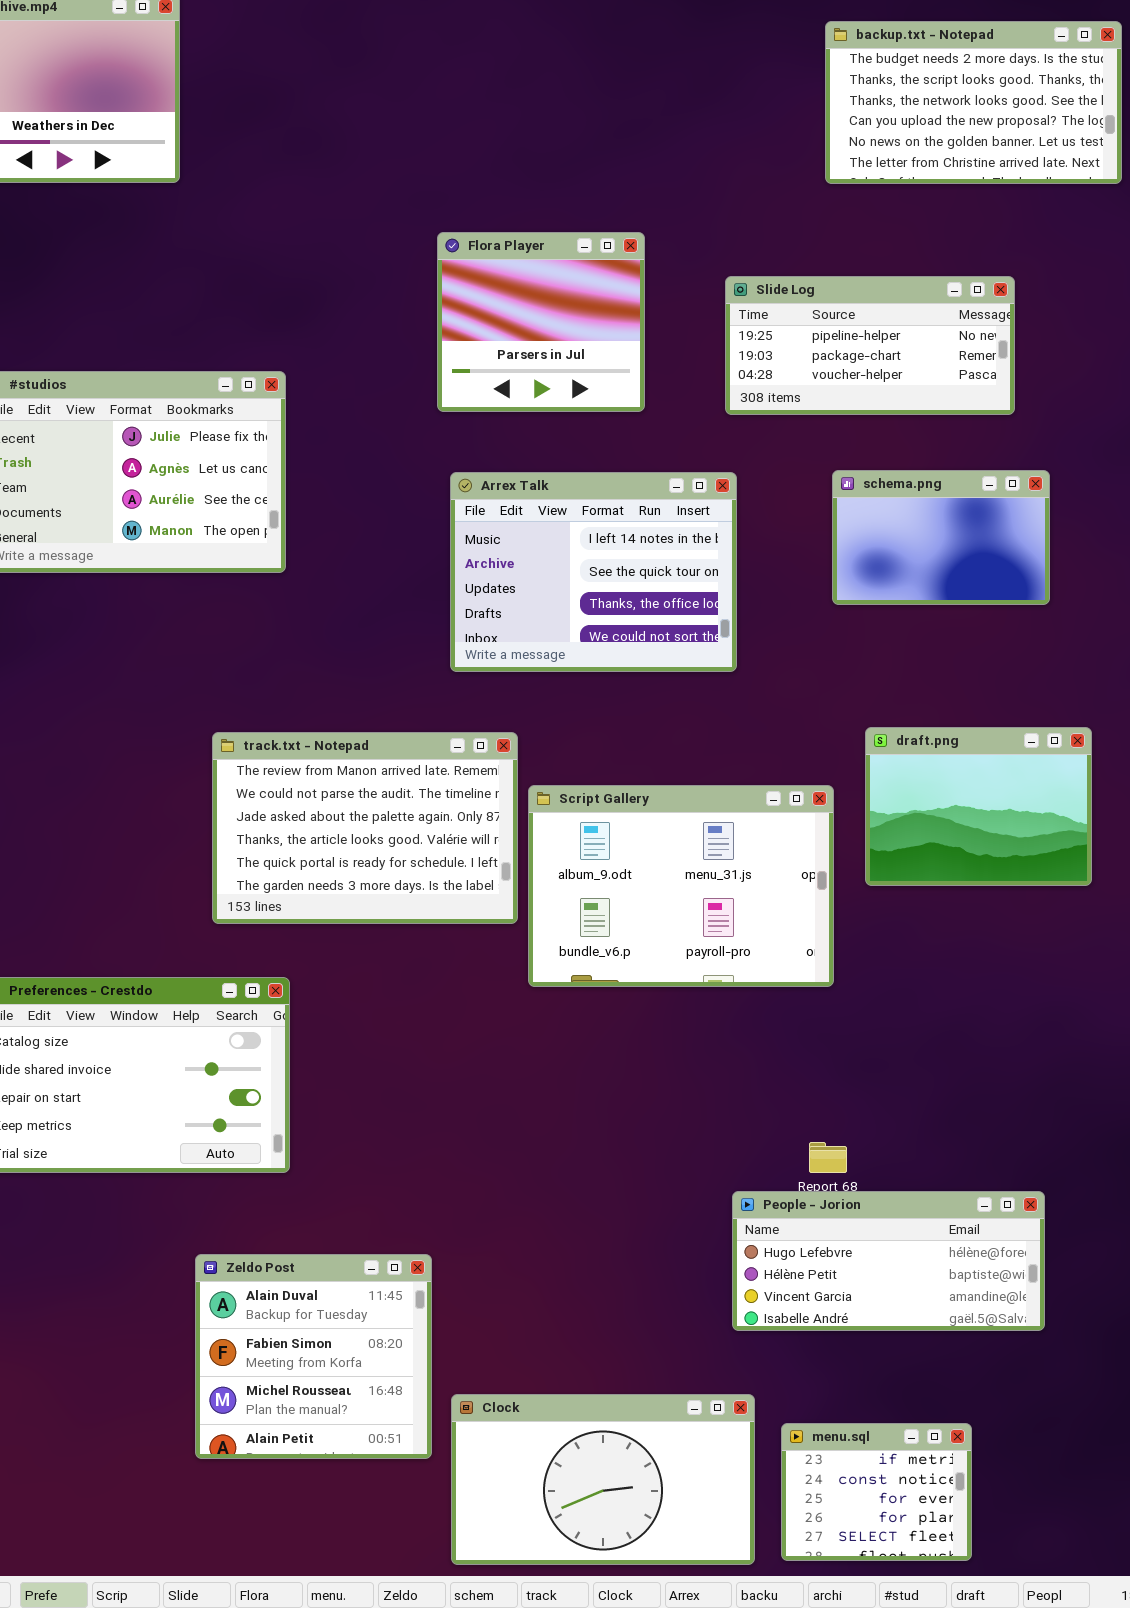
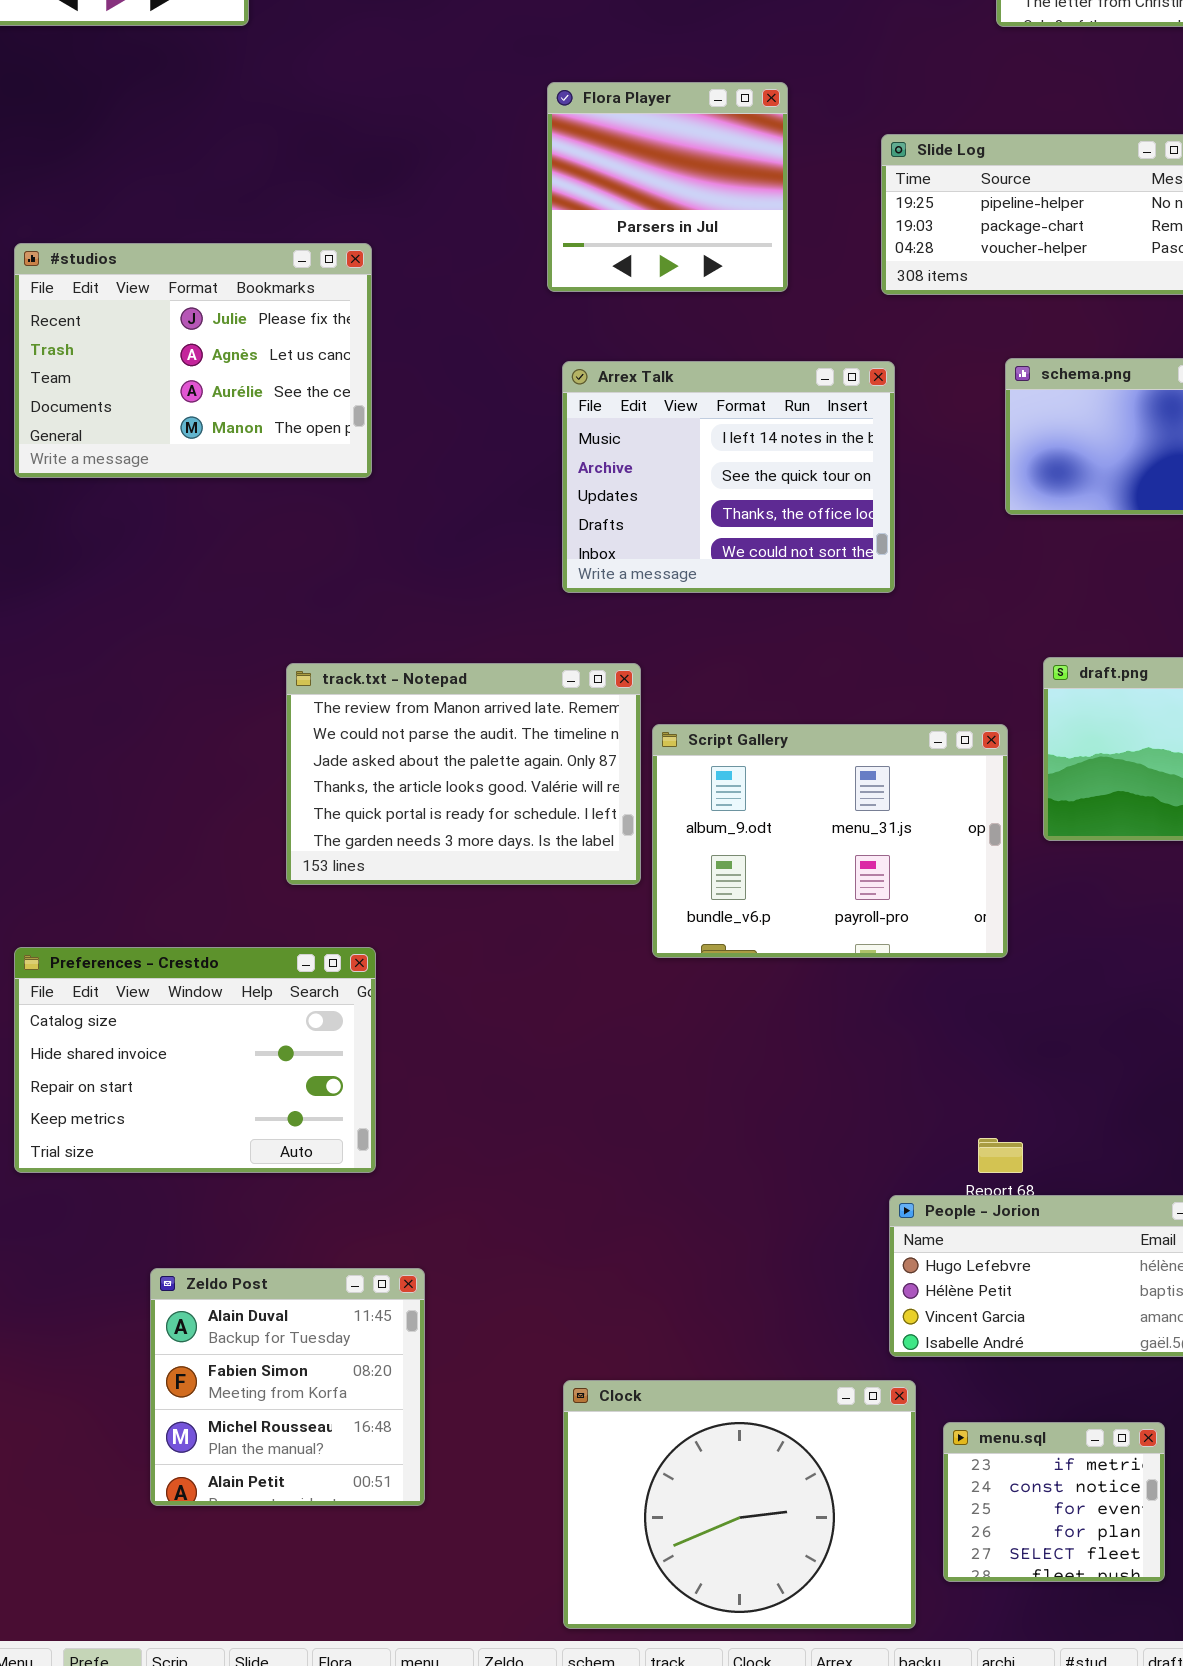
Zeldo Post: [195,1254,432,1459] -> [150,1268,425,1506], moved
Clock: [451,1394,755,1565] -> [563,1380,916,1629], resized
menu.sql: [781,1423,972,1561] -> [943,1422,1165,1582], moved

